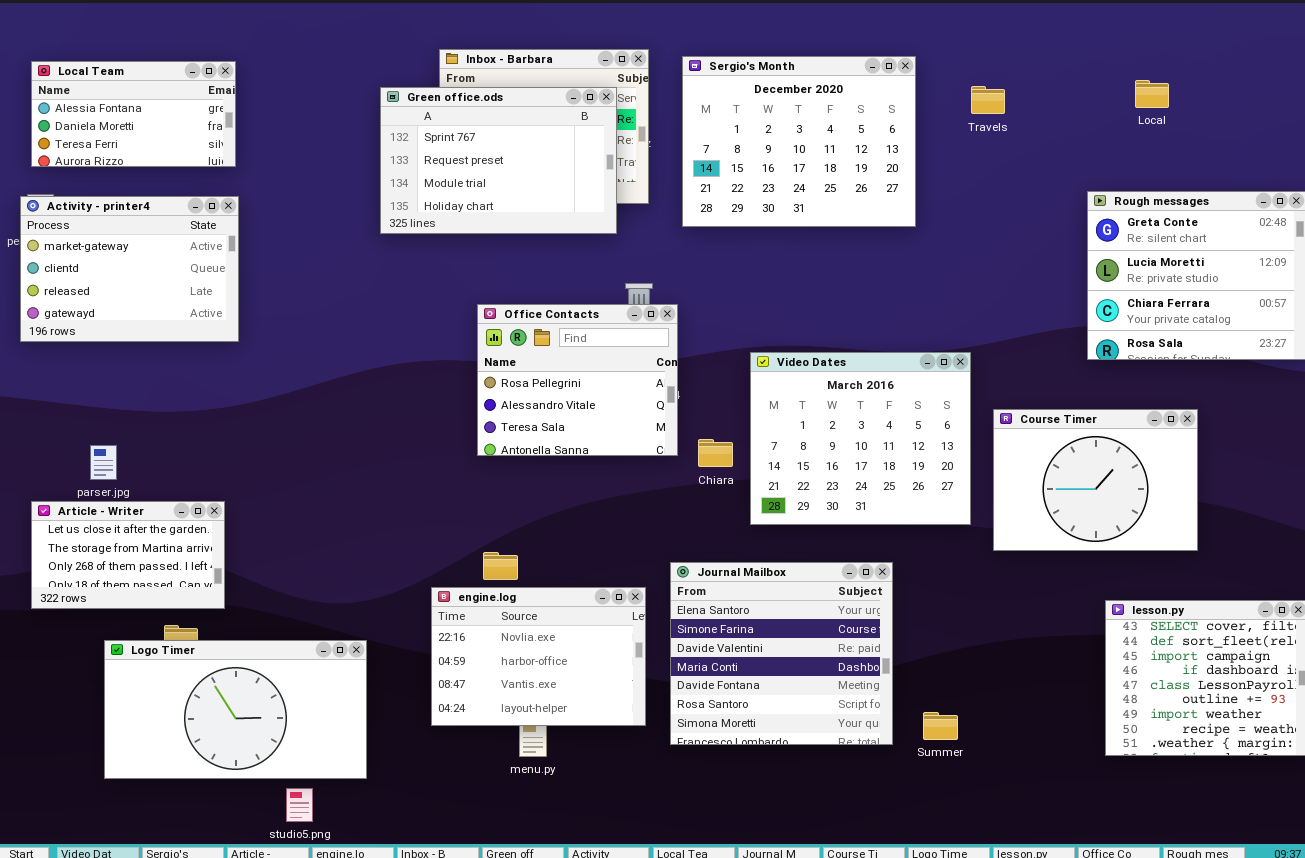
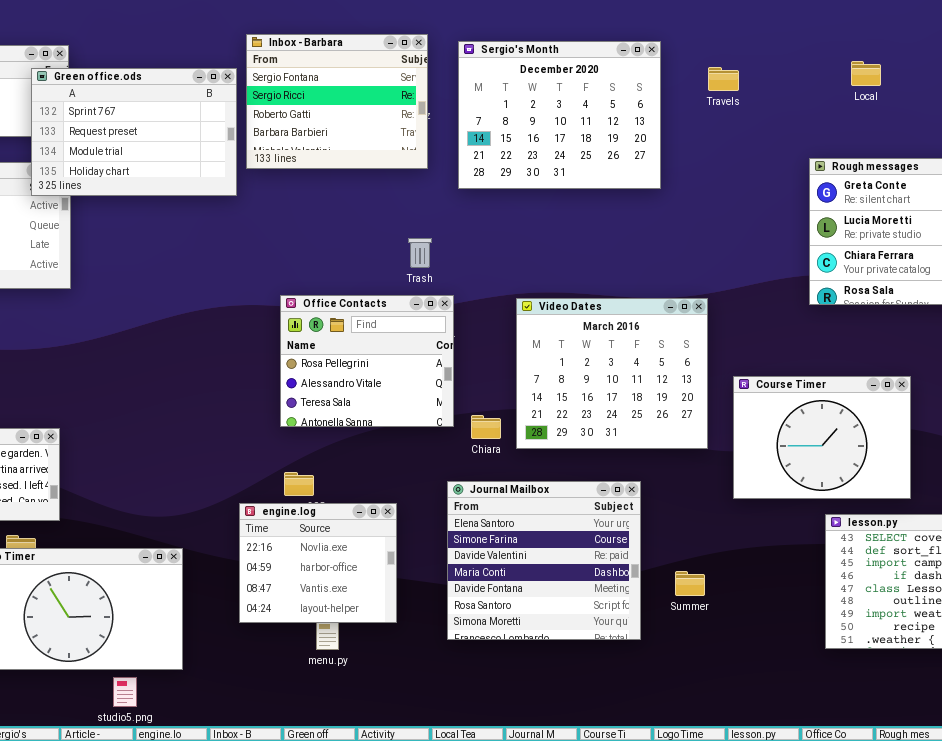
Green office.ods: [380,87,617,234] -> [31,68,237,196], moved
Office Contacts: [477,304,678,456] -> [280,295,454,427], moved
Course Timer: [993,409,1198,551] -> [733,376,911,499], moved
Chiara: [698,439,733,467] -> [471,415,501,439], moved
engine.log: [431,587,646,726] -> [239,503,397,623], resized
Summer: [923,712,958,740] -> [675,571,705,596], moved

